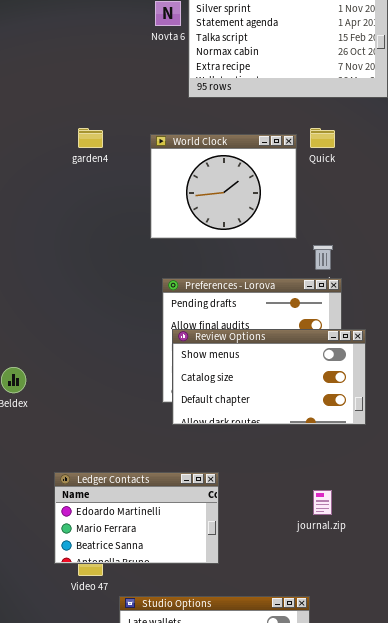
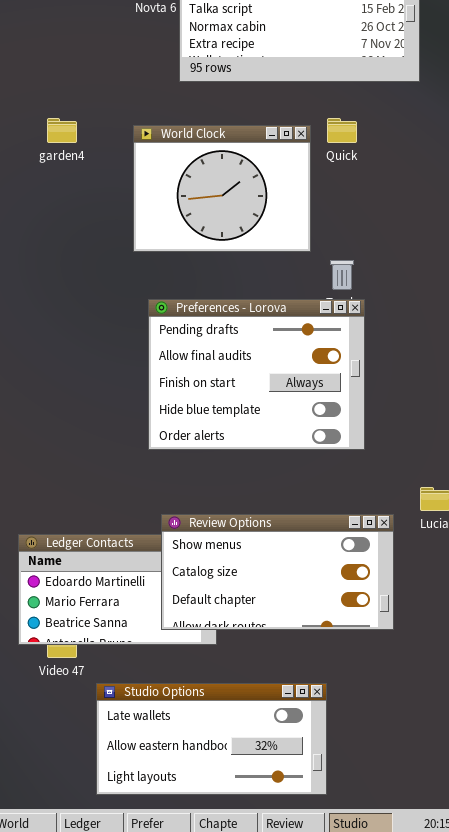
Review Options: [172,329,366,425] -> [161,514,394,630], moved

